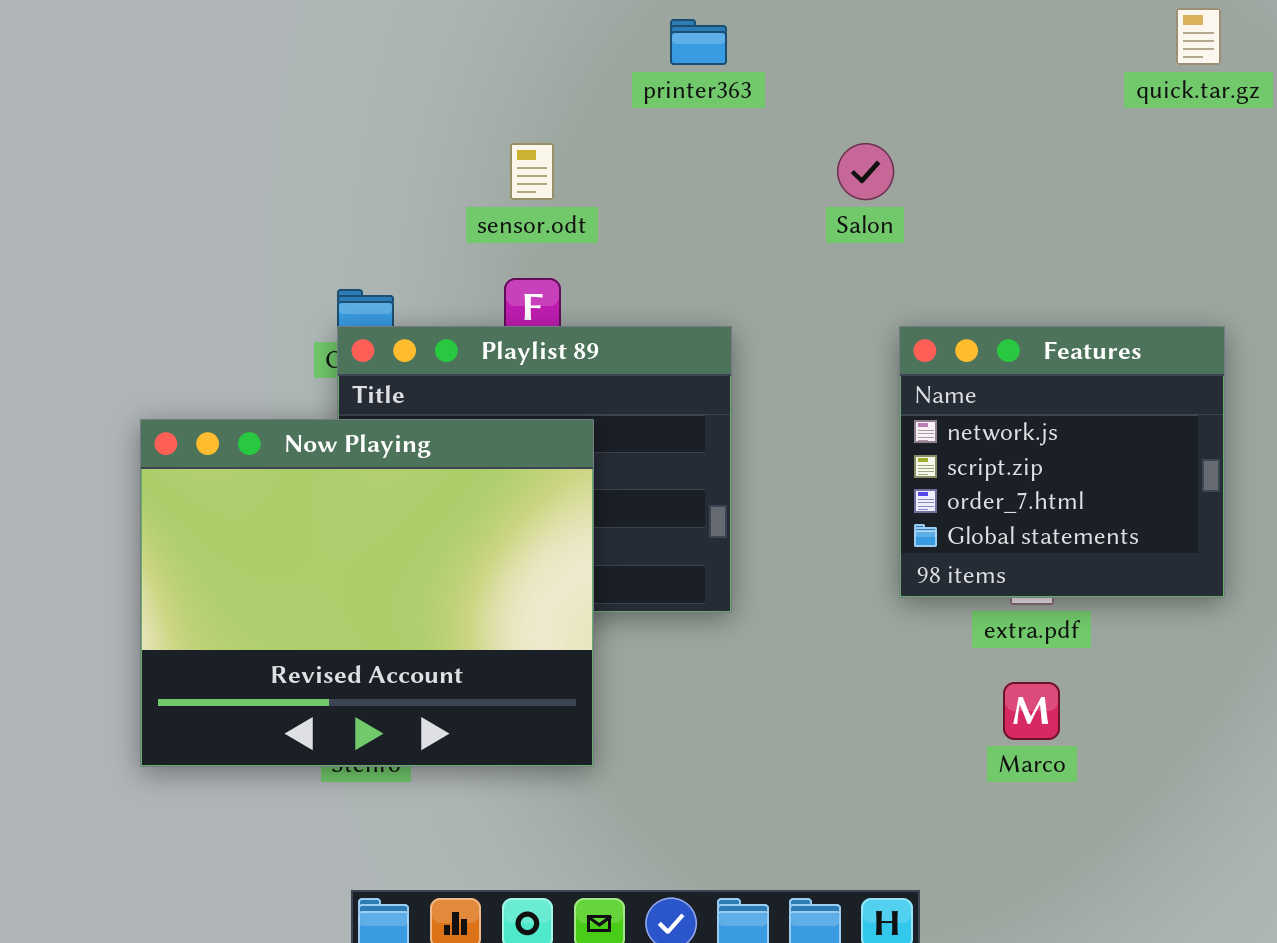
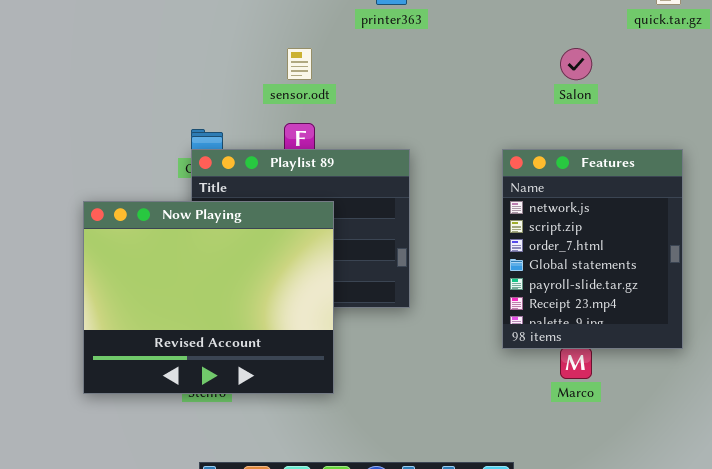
Salon: [837,143,894,200] -> [560,48,592,80], moved
Features: [899,326,1225,598] -> [502,149,683,349], resized

